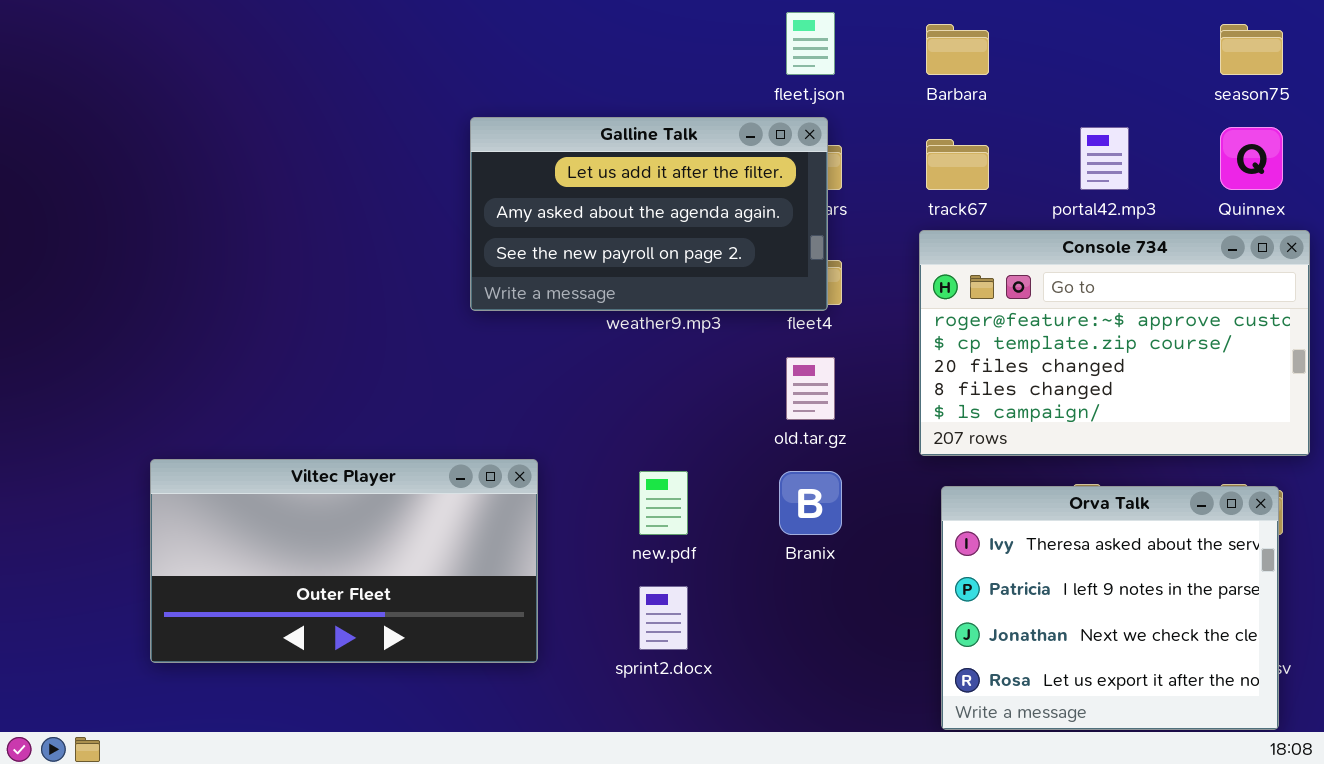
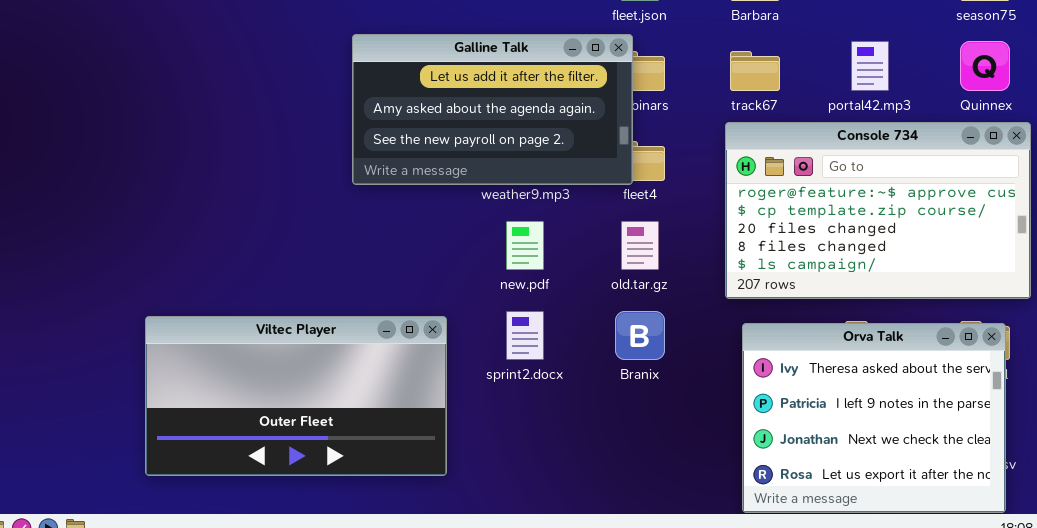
Galline Talk: [470,117,828,311] -> [352,34,633,185], moved
Viltec Player: [150,459,538,663] -> [145,316,447,476], moved
new.pdf: [639,471,688,535] -> [506,221,544,270], moved
sprint2.docx: [639,586,688,650] -> [506,311,544,360], moved

